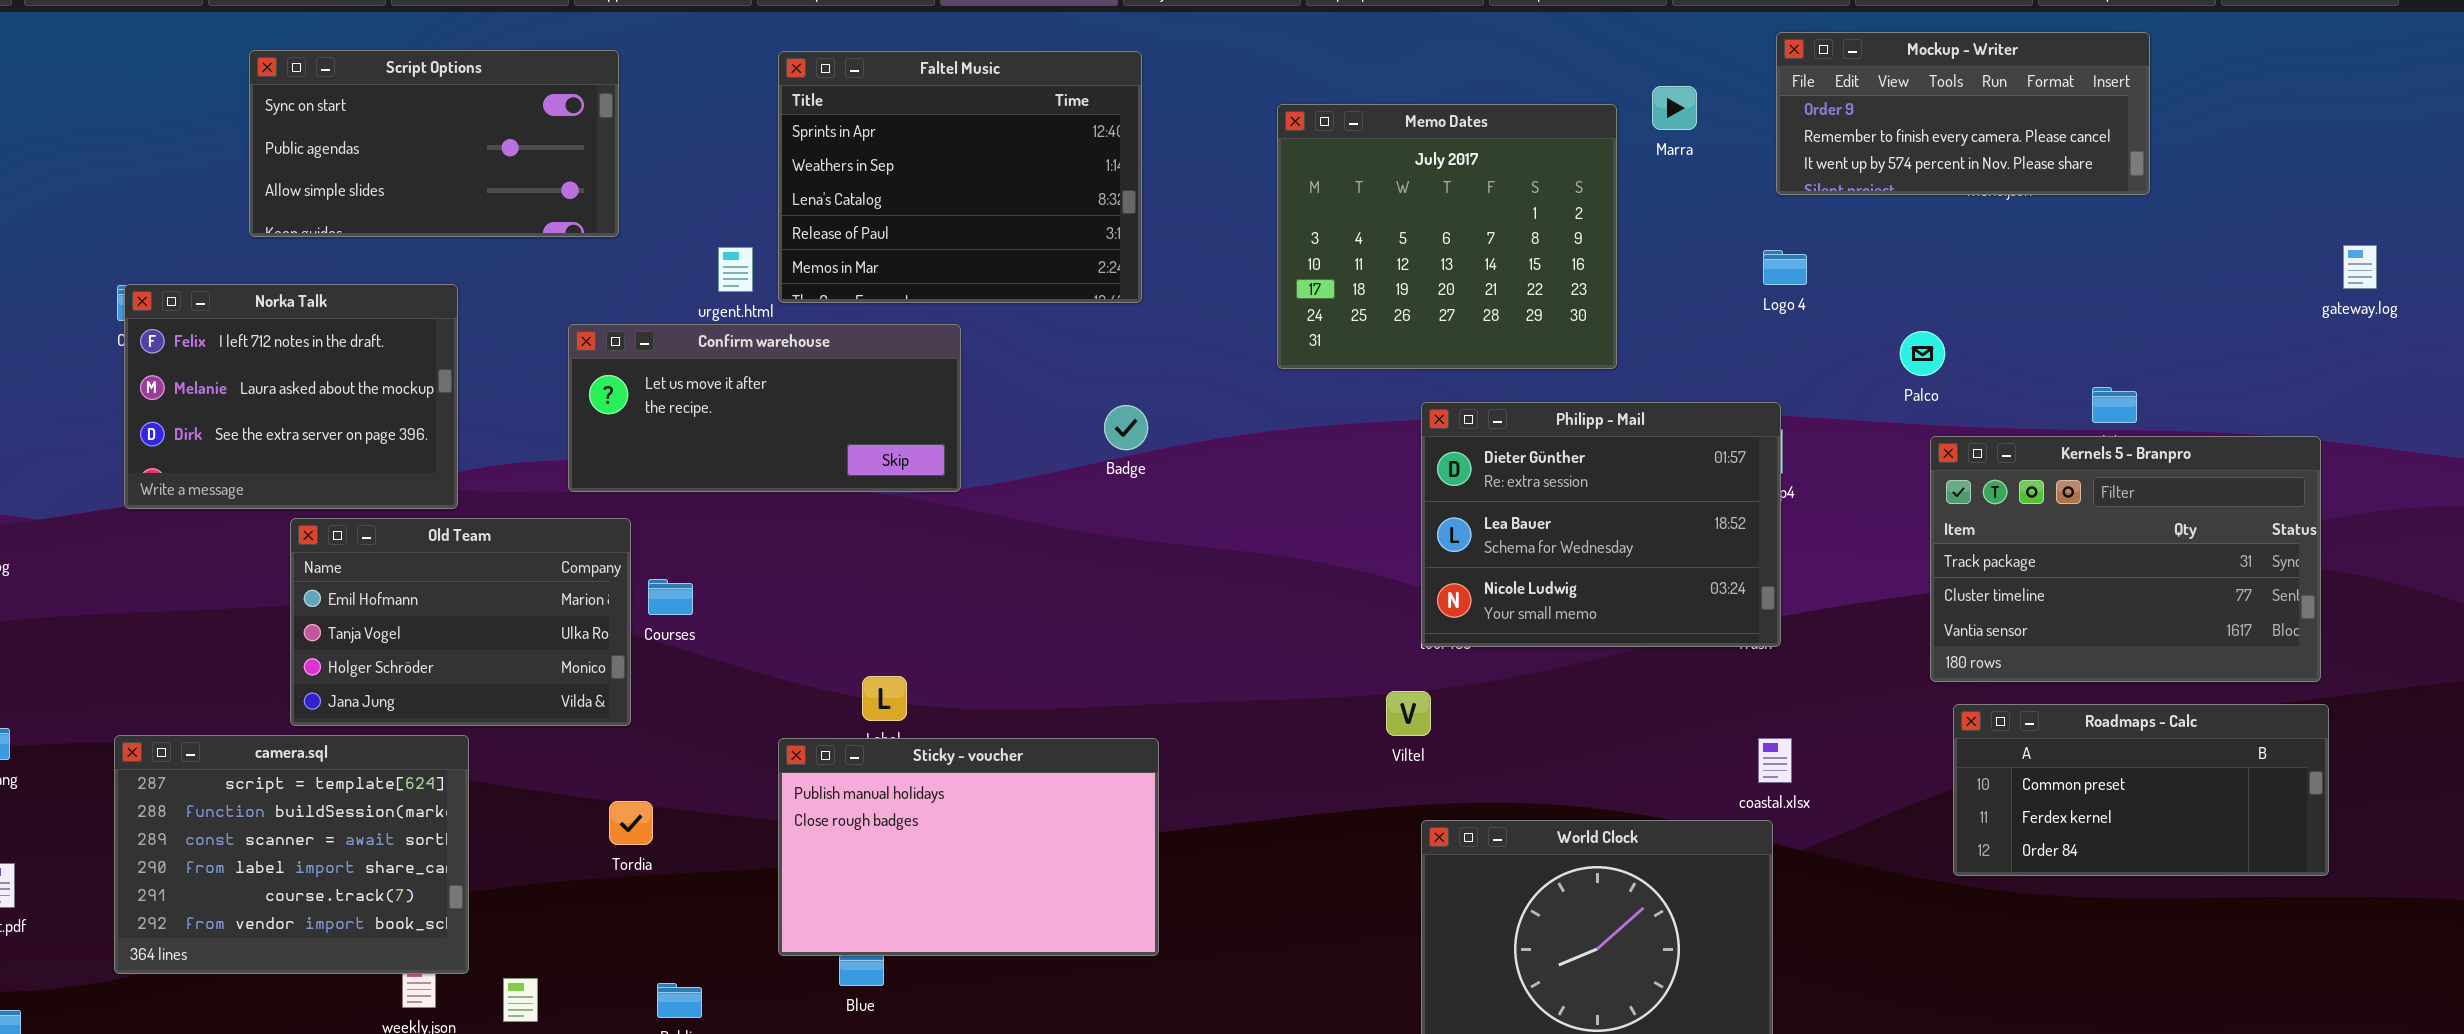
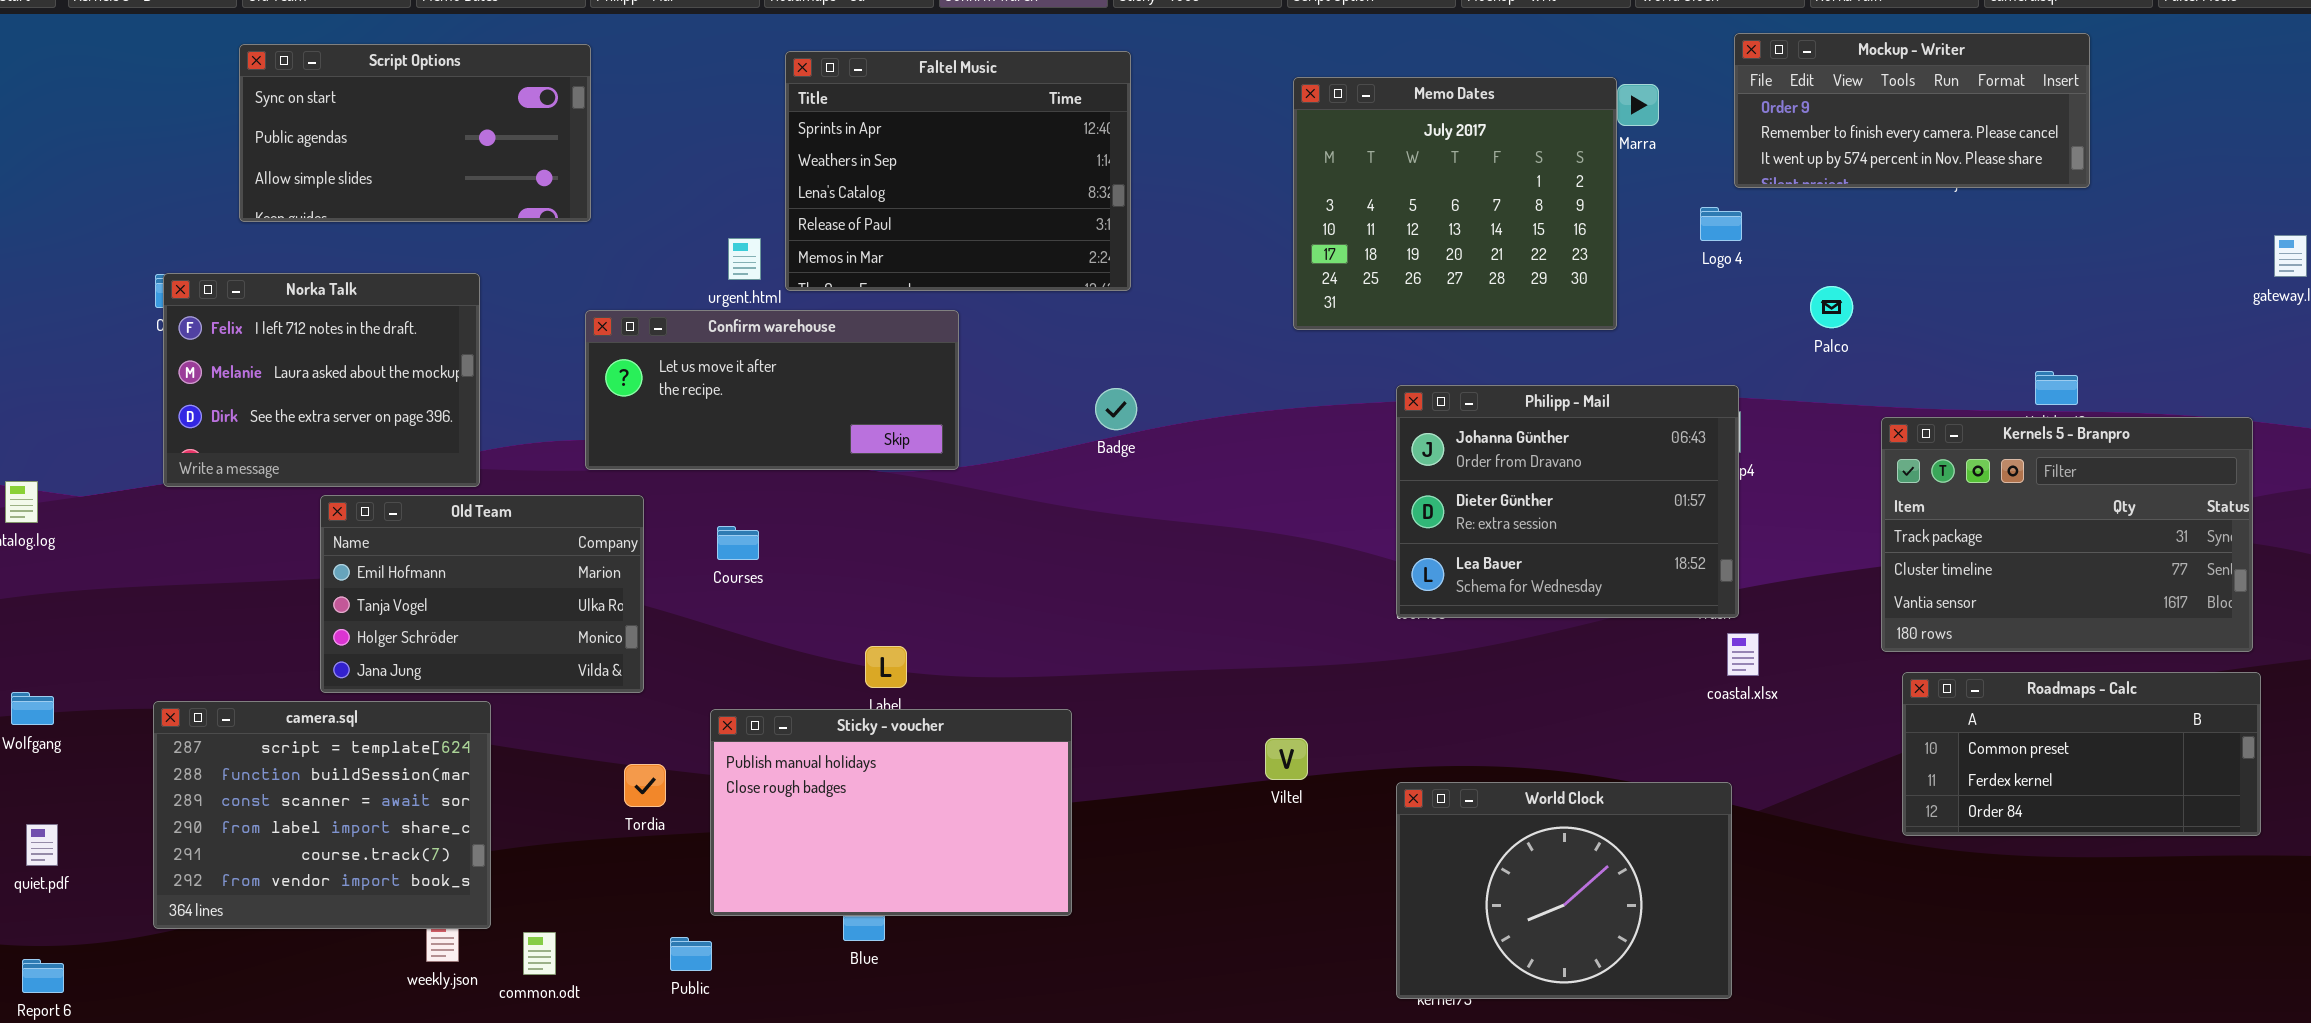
Script Options: [249,50,619,237] -> [239,44,591,222], moved
Memo Dates: [1277,104,1617,369] -> [1293,77,1617,330], moved
Logo 4: [1763,250,1807,285] -> [1700,207,1742,241], moved
Palco: [1900,331,1945,376] -> [1810,286,1853,328], moved
Philipp - Mail: [1421,402,1781,647] -> [1396,385,1739,618], scrolled up 1 row
Courses: [648,579,693,615] -> [717,526,759,560], moved
Viltel: [1386,691,1431,736] -> [1265,738,1308,780], moved
Sticky - voucher: [778,738,1159,956] -> [710,709,1072,916], moved
coastal.xlsx: [1758,738,1792,783] -> [1727,633,1759,676], moved

